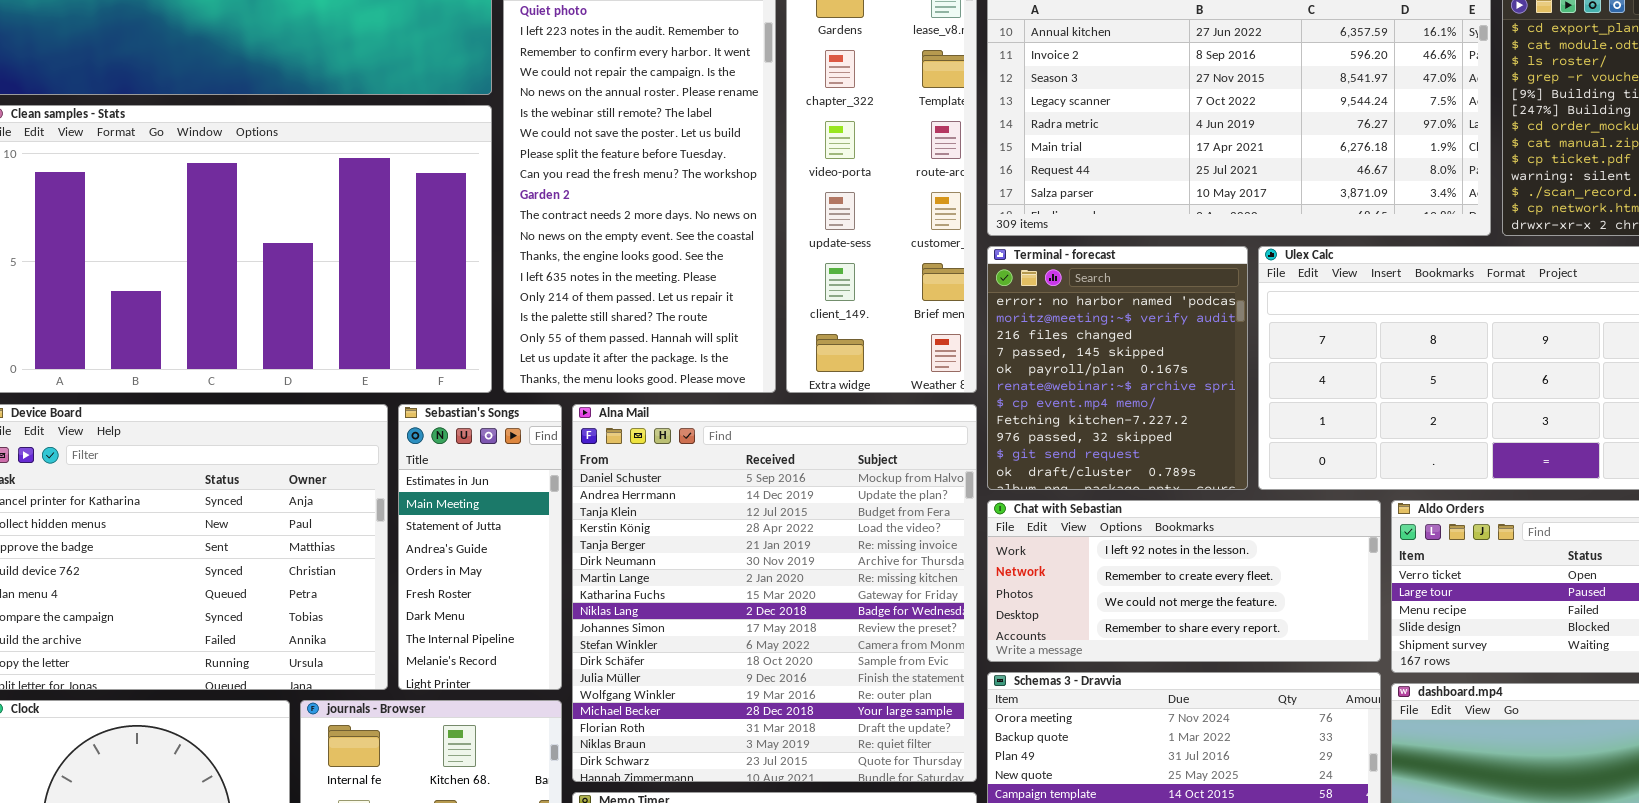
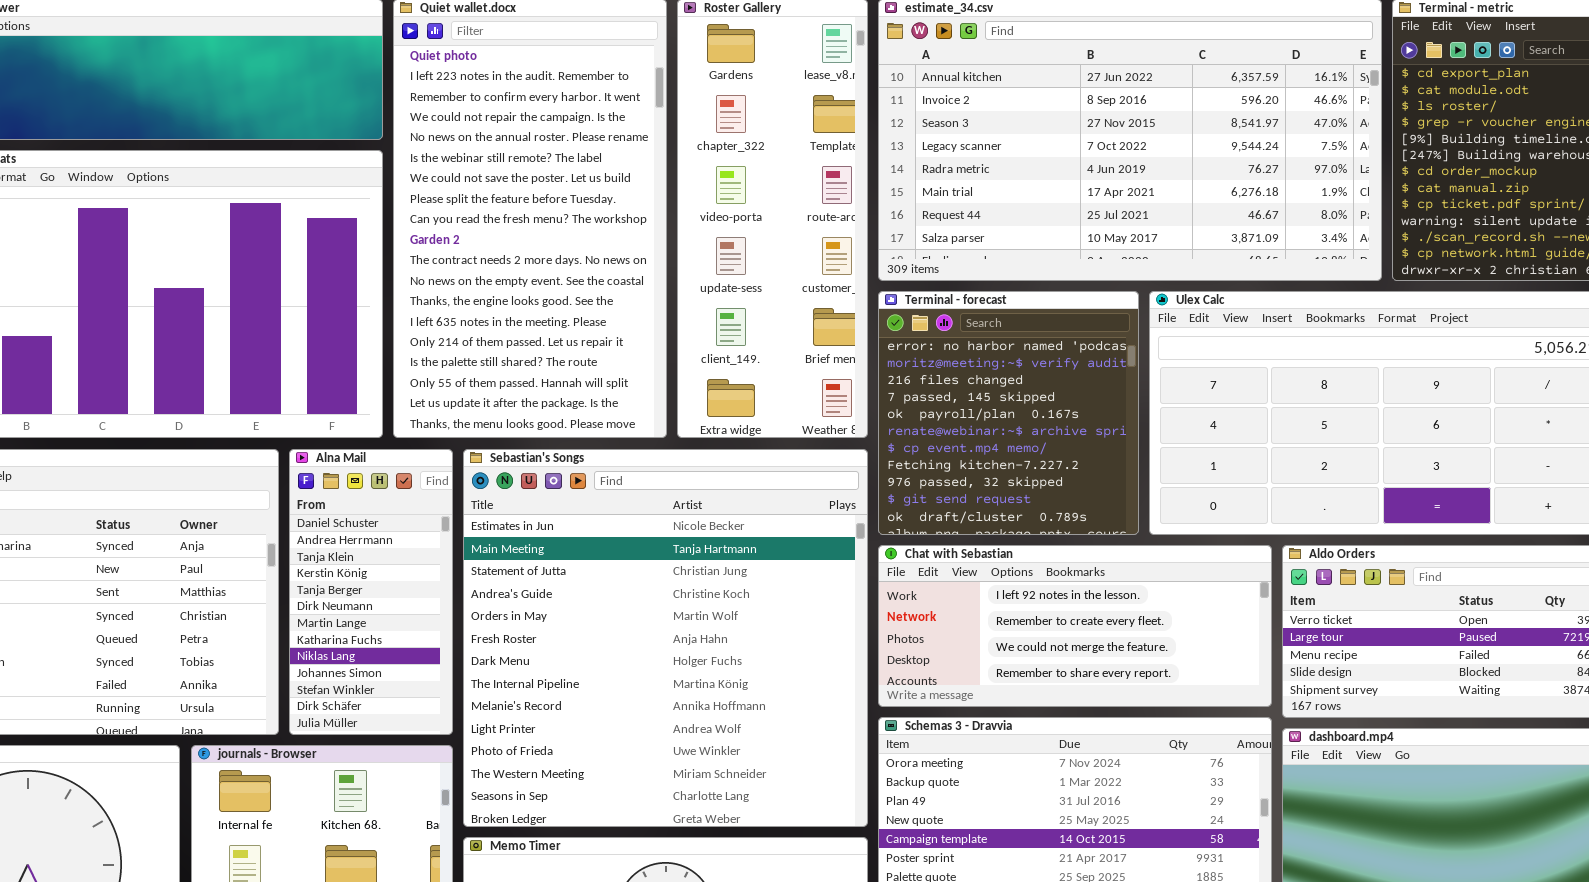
Sebastian's Songs: [398,404,562,690] -> [463,449,868,827], moved, resized
Alna Mail: [572,404,977,782] -> [289,449,453,735], moved, resized

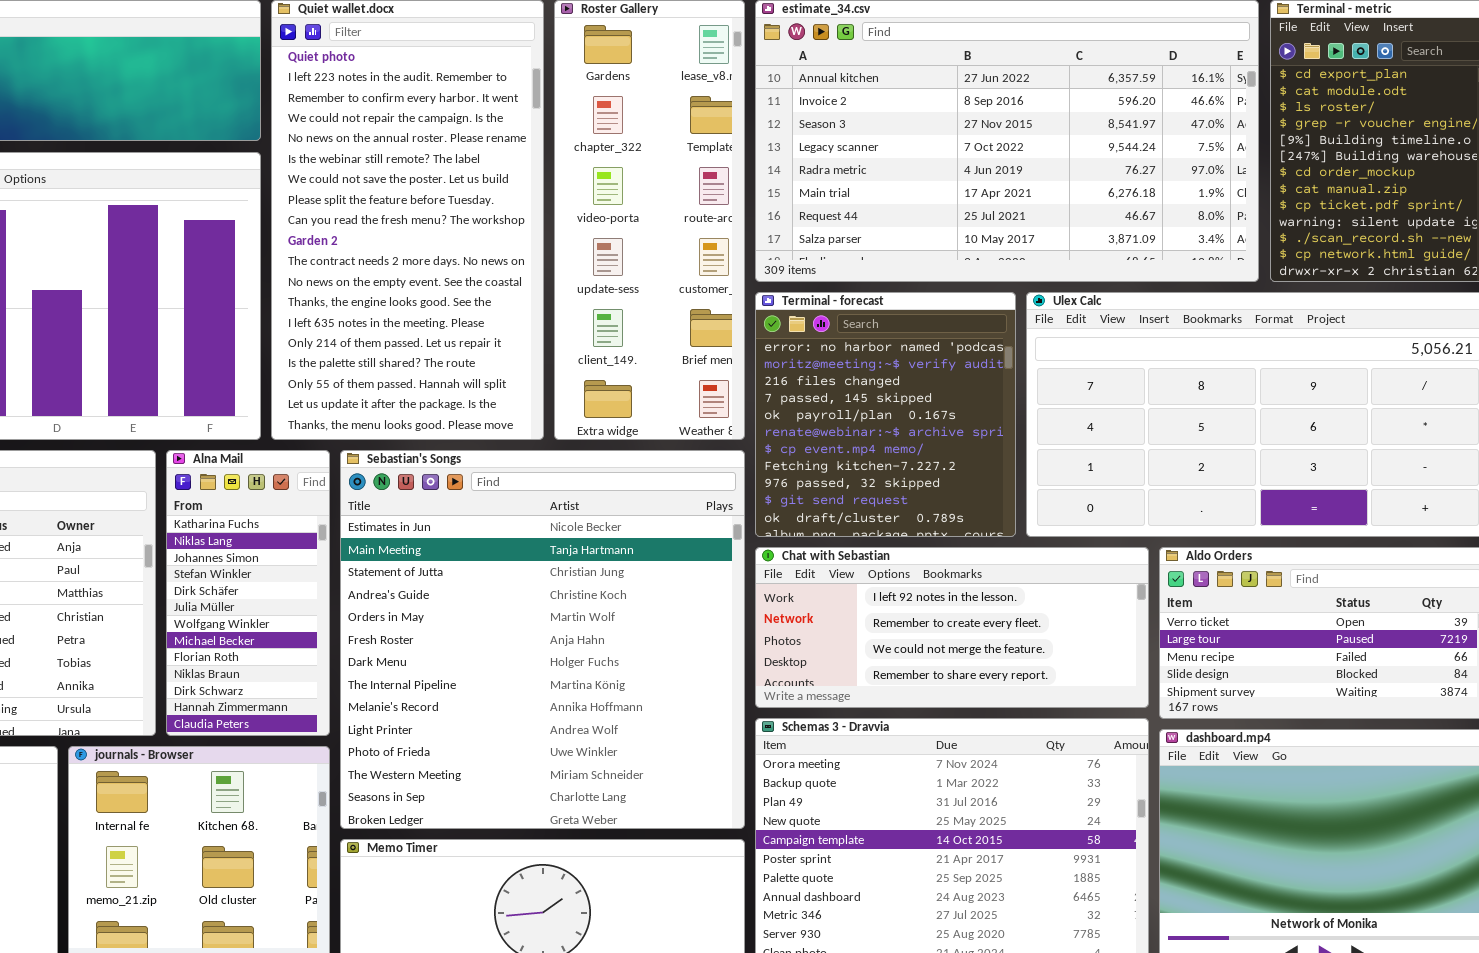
Alna Mail: [289,449,453,735] -> [166,450,330,736], scrolled down 7 rows

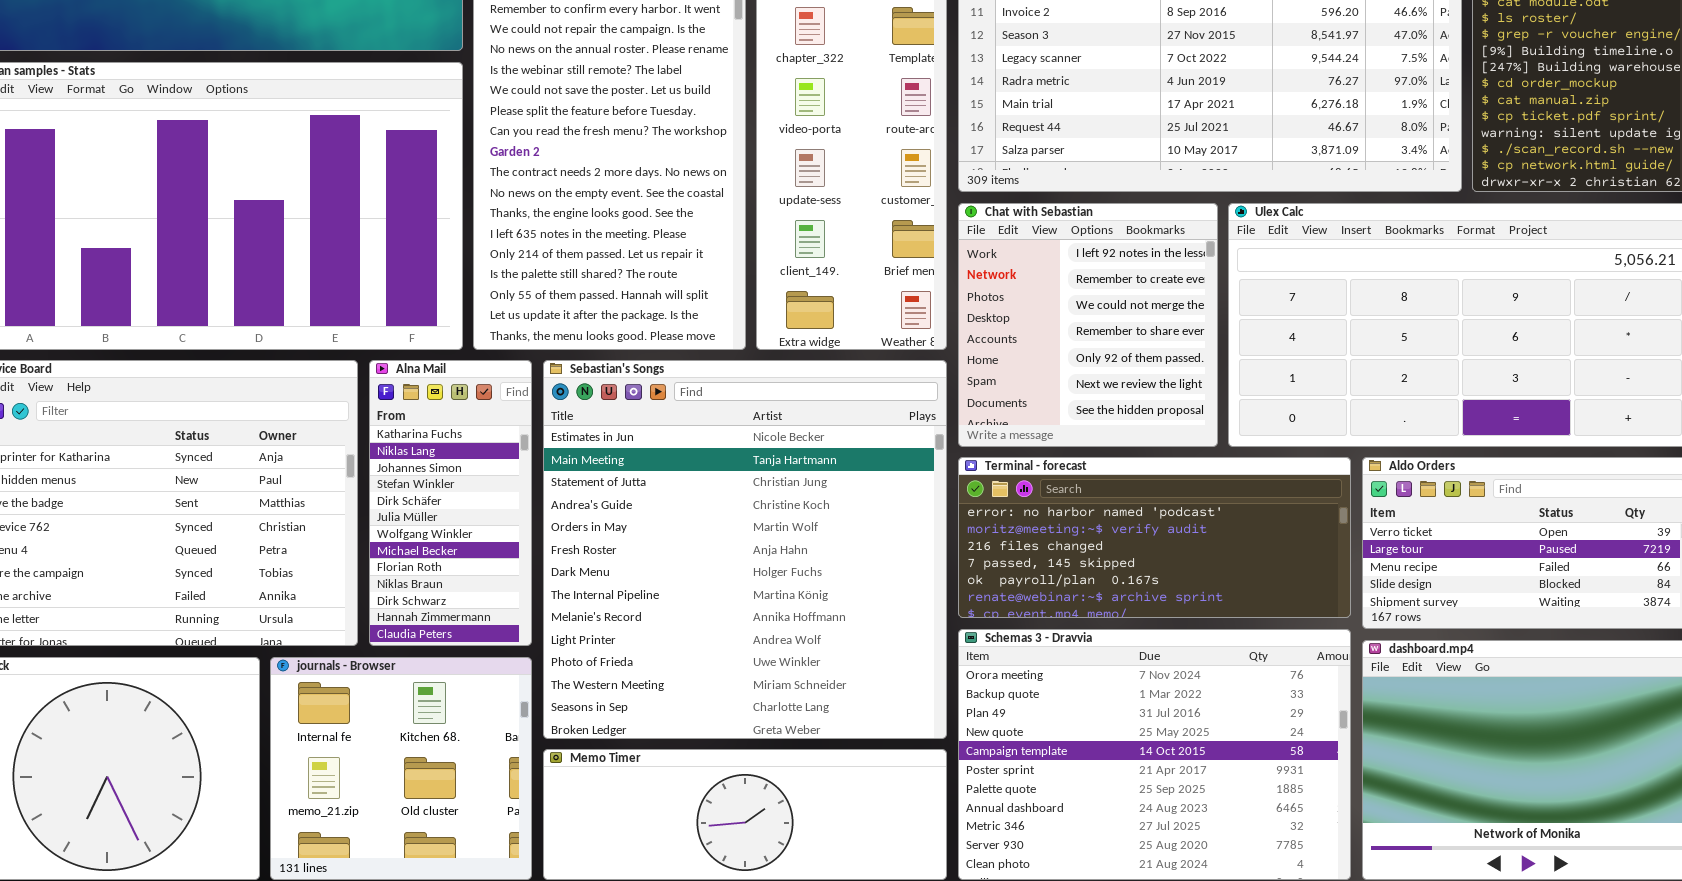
Terminal - forecast: [755,292,1016,537] -> [958,457,1351,618], moved, resized
Chat with Sebastian: [755,547,1149,708] -> [958,203,1218,447], moved, resized

